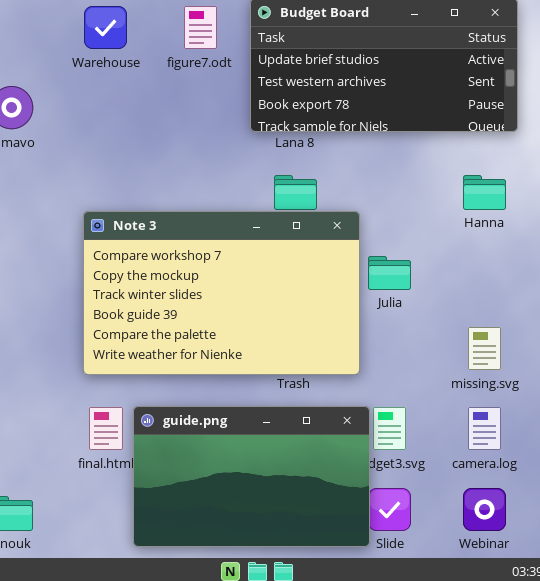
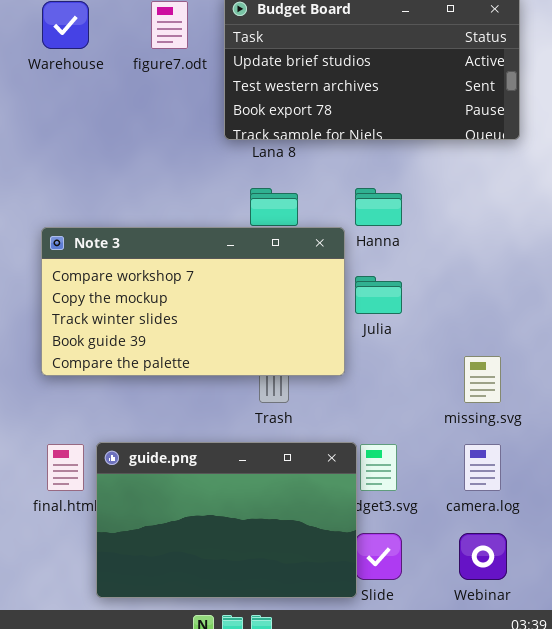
Hanna: [463,175,506,210] -> [355,188,402,226], moved
Note 3: [83,211,360,375] -> [41,227,345,376], resized

